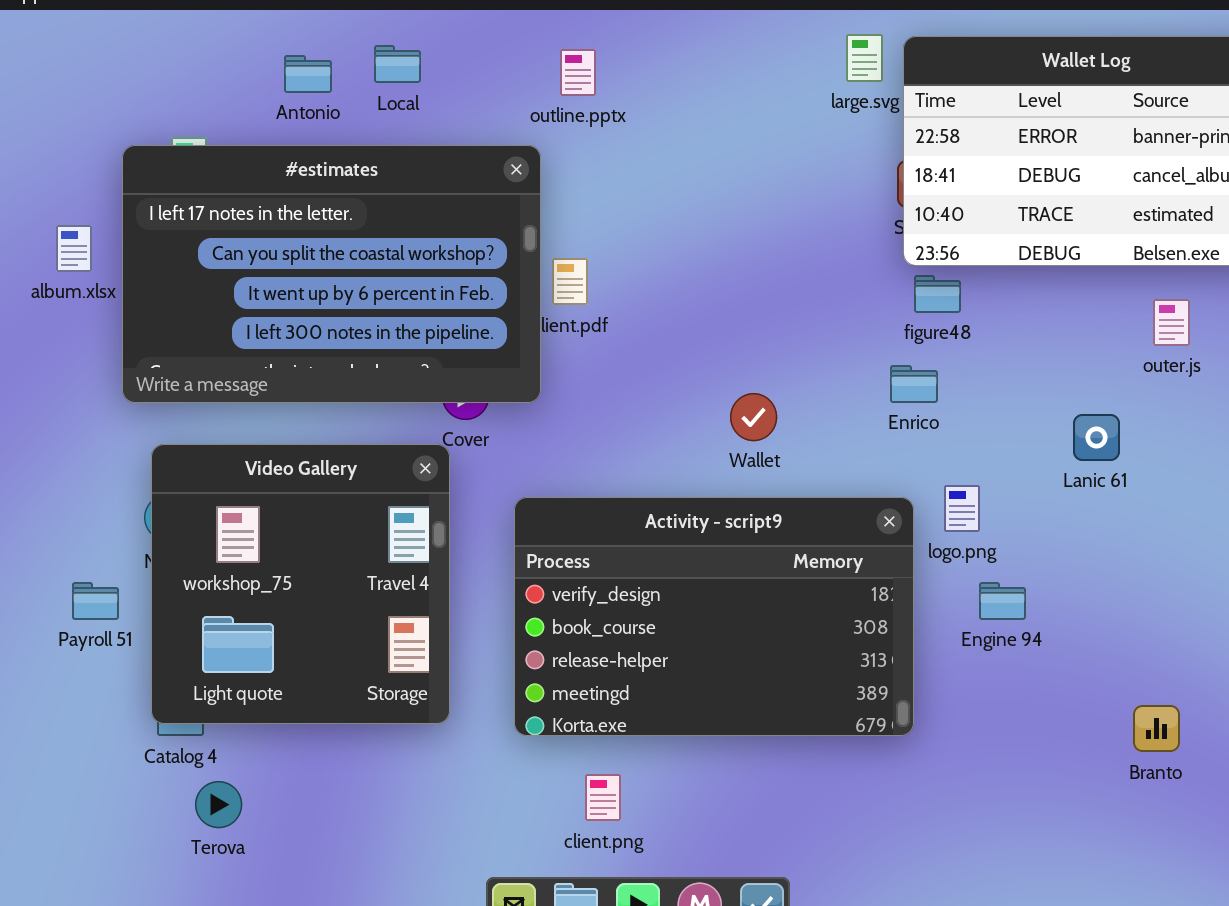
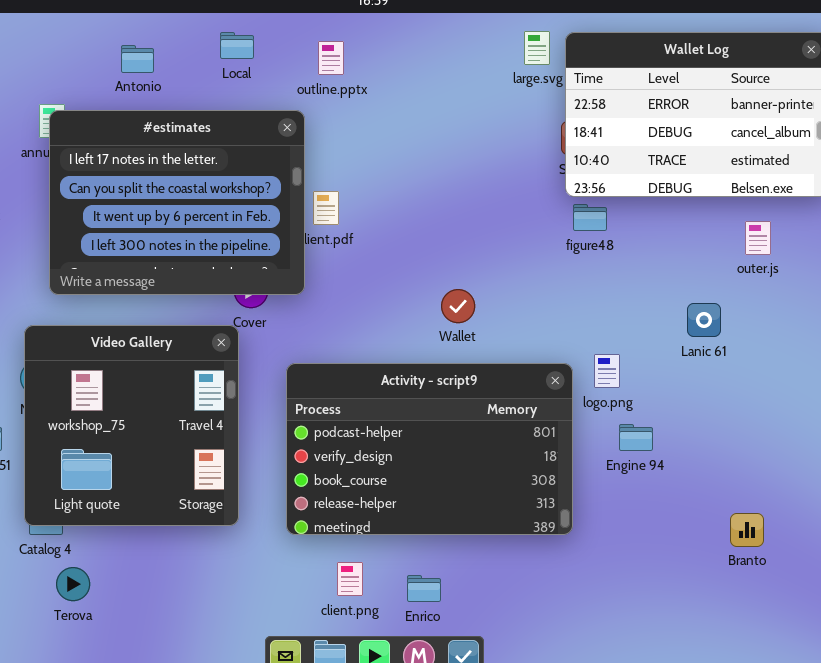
Local: [374,45,421,83] -> [220,32,254,59], moved
#estimates: [122,145,541,403] -> [49,110,305,295], resized
Enrico: [890,365,938,403] -> [407,575,441,602], moved
Activity - script9: [514,497,914,736] -> [286,363,573,535], scrolled up 1 row

